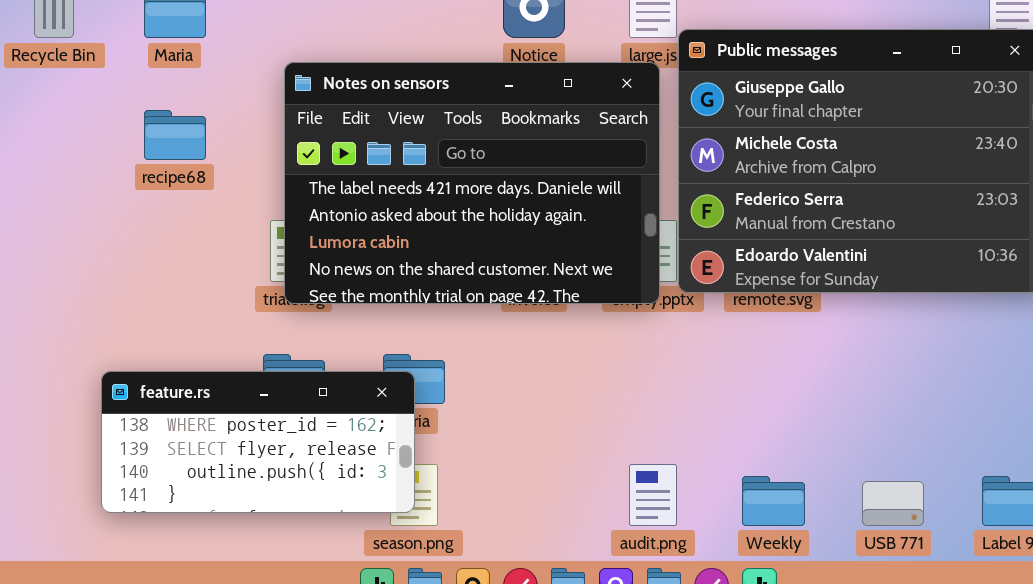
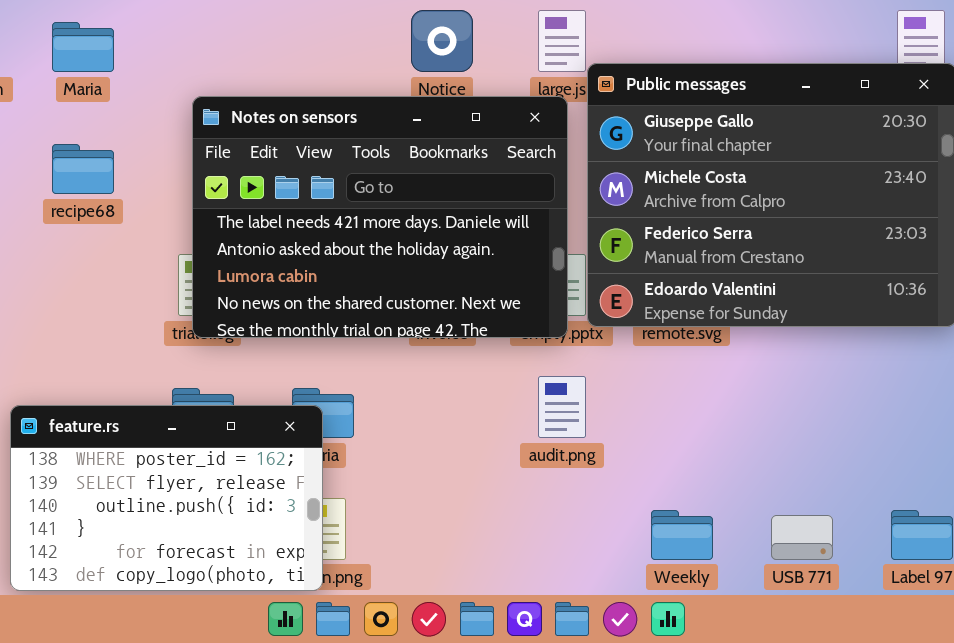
feature.rs: [101,371,415,513] -> [10,405,323,591], resized
audit.png: [629,464,677,526] -> [538,376,586,438], moved

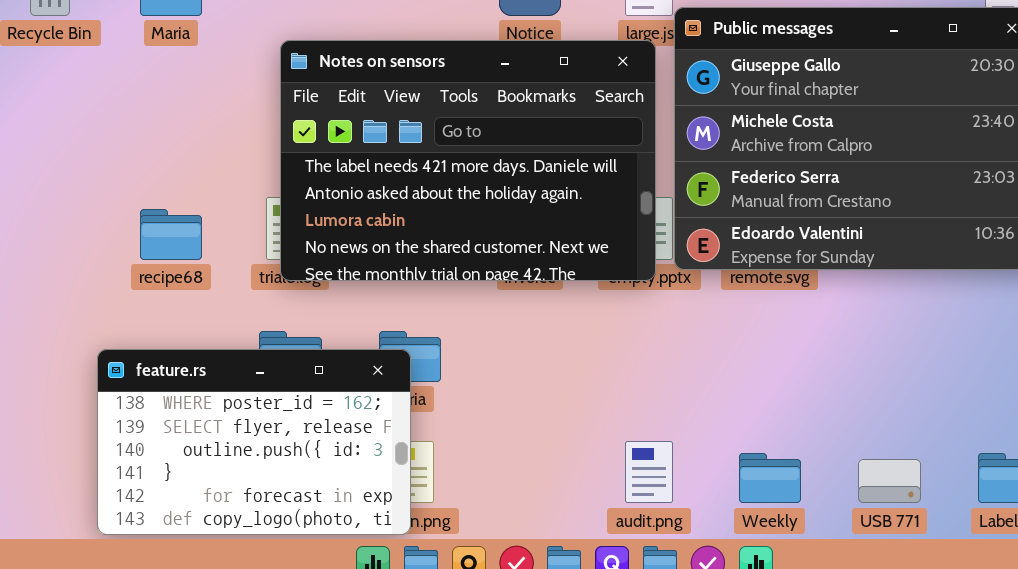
recipe68: [52,144,114,194] -> [140,209,202,260], moved
audit.png: [538,376,586,438] -> [625,441,673,503], moved

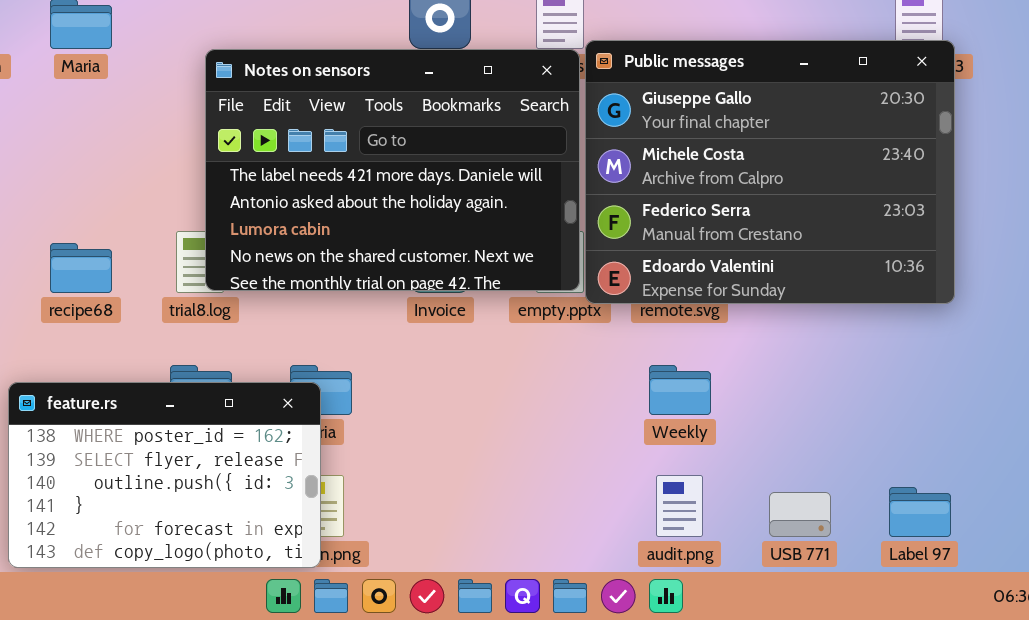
Notes on sensors: [280,40,656,281] -> [205,49,580,291], moved
audit.png: [625,441,673,503] -> [656,475,703,537], moved
Weekly: [739,453,801,503] -> [649,365,711,415], moved

